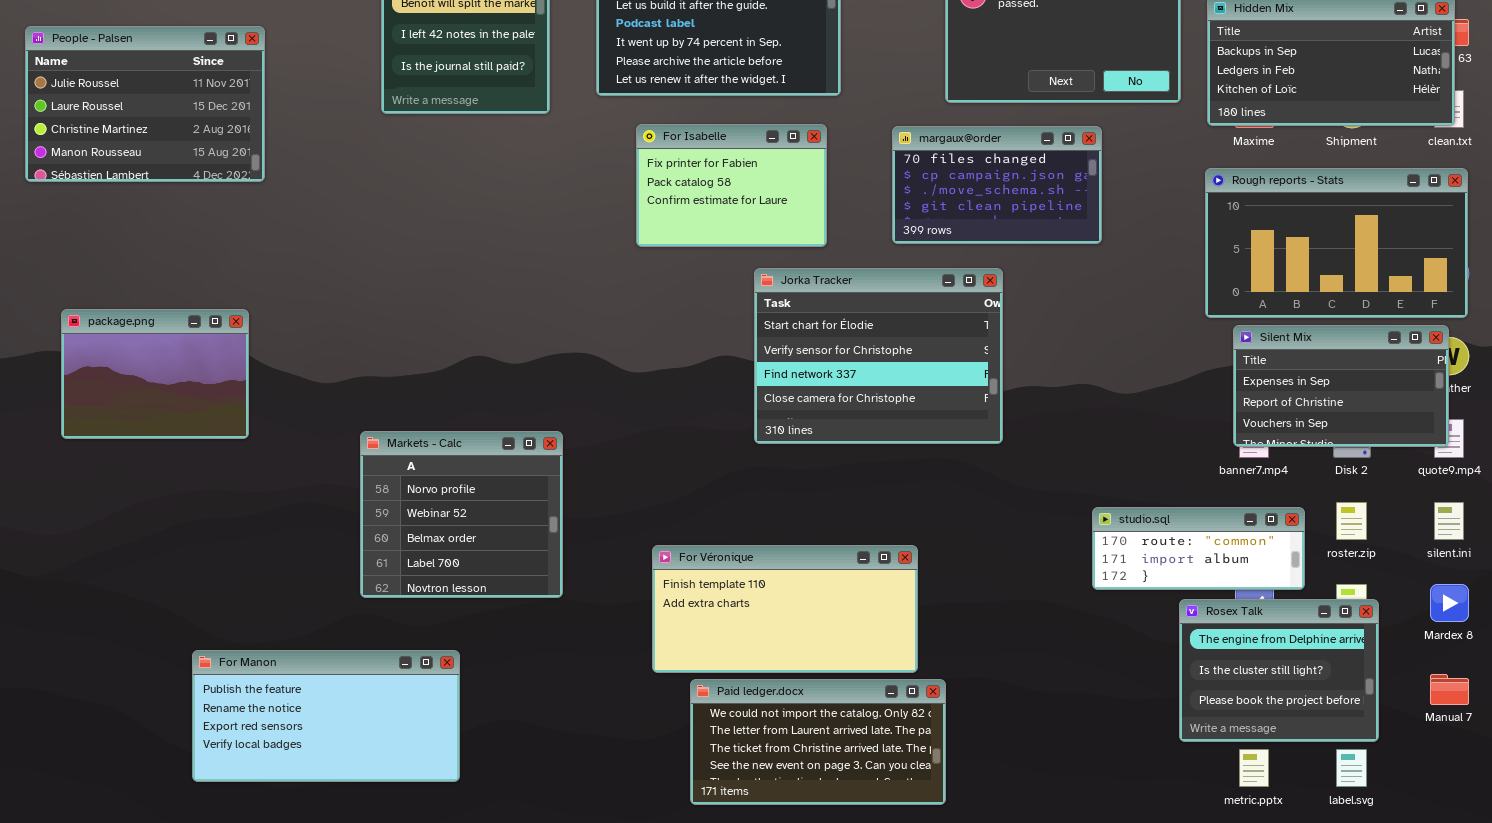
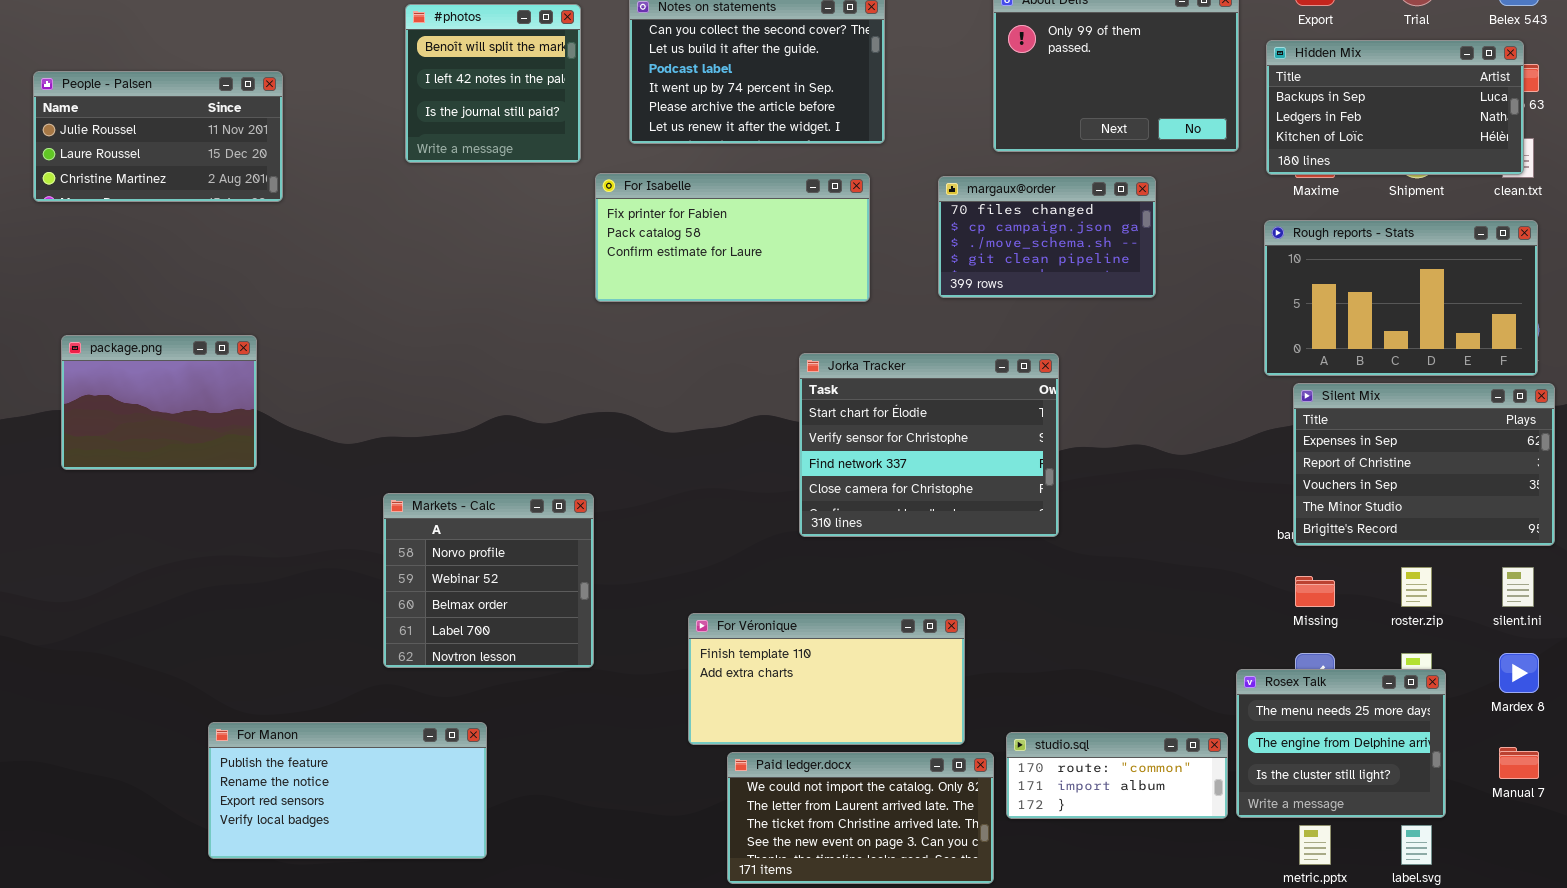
People - Palsen: [25,26,265,182] -> [33,71,283,202], resized
For Isabelle: [636,124,827,247] -> [595,173,870,302], resized
Jorka Tracker: [754,268,1003,444] -> [799,353,1059,537], moved
package.png: [61,309,249,439] -> [61,335,257,470], moved
Silent Mix: [1233,325,1449,447] -> [1293,383,1555,546], resized
studio.sql: [1092,507,1305,590] -> [1006,732,1228,819], moved
Rosex Talk: [1179,599,1379,742] -> [1236,669,1446,818], scrolled up 1 row

